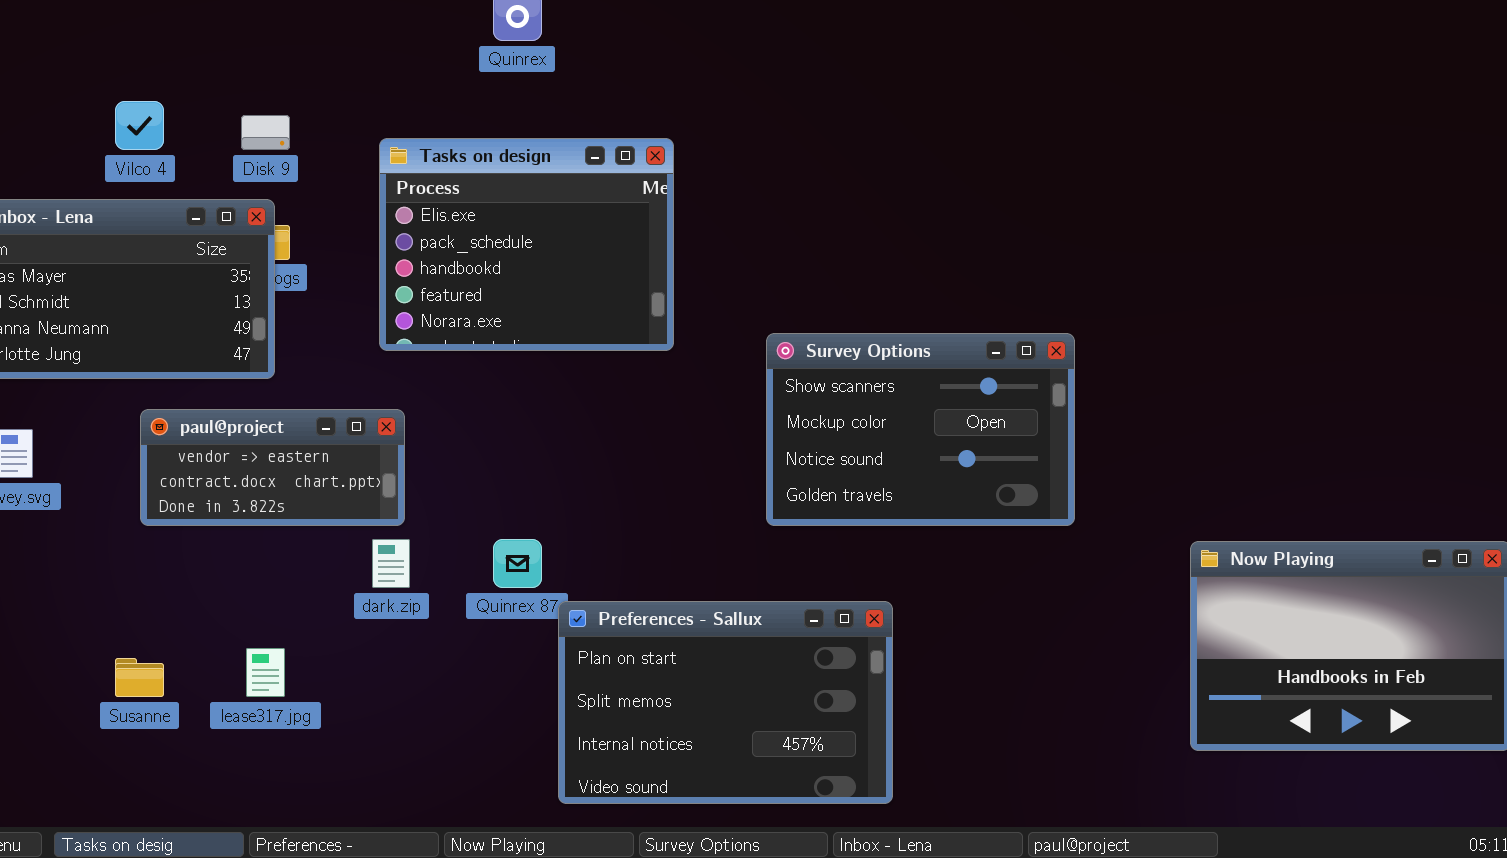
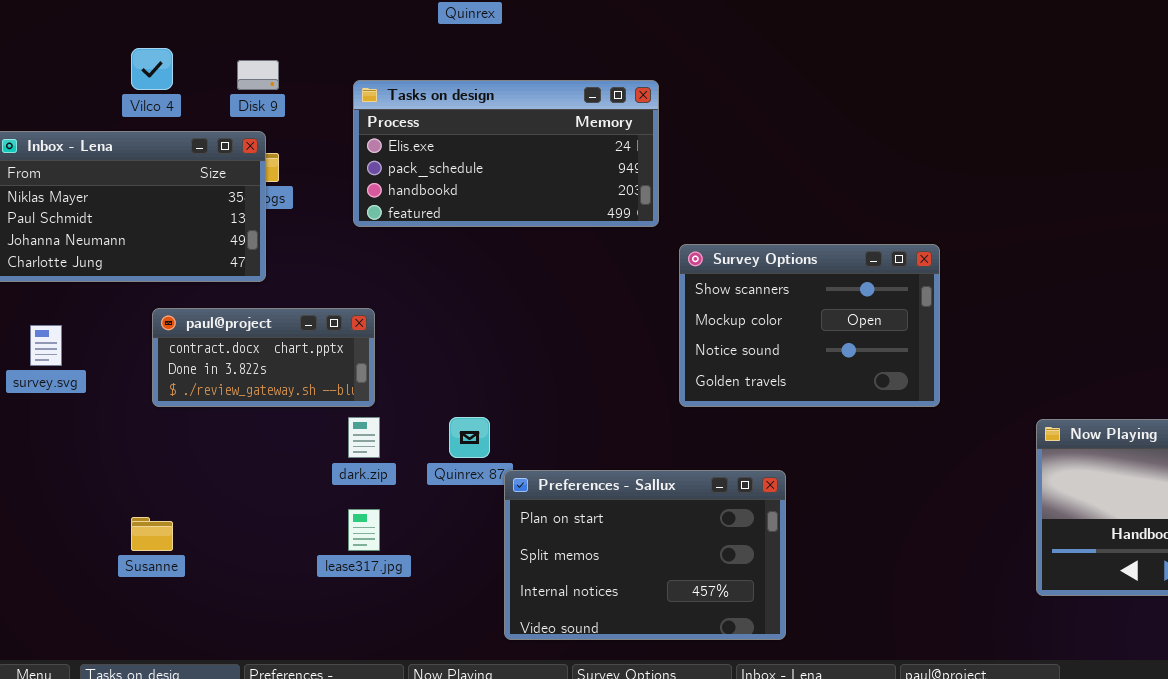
Tasks on design: [379,138,674,351] -> [353,80,659,227], resized
paul@project: [140,409,405,526] -> [152,308,375,407], scrolled down 1 row
lease317.jpg: [246,648,285,697] -> [348,509,380,551], moved

